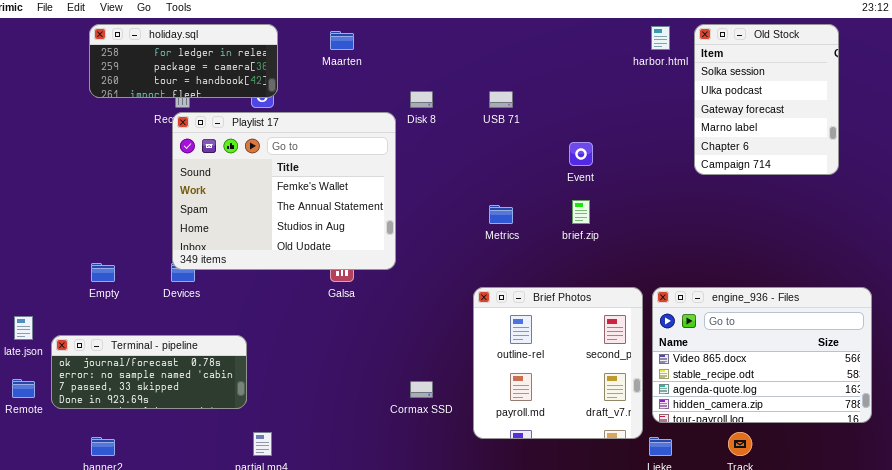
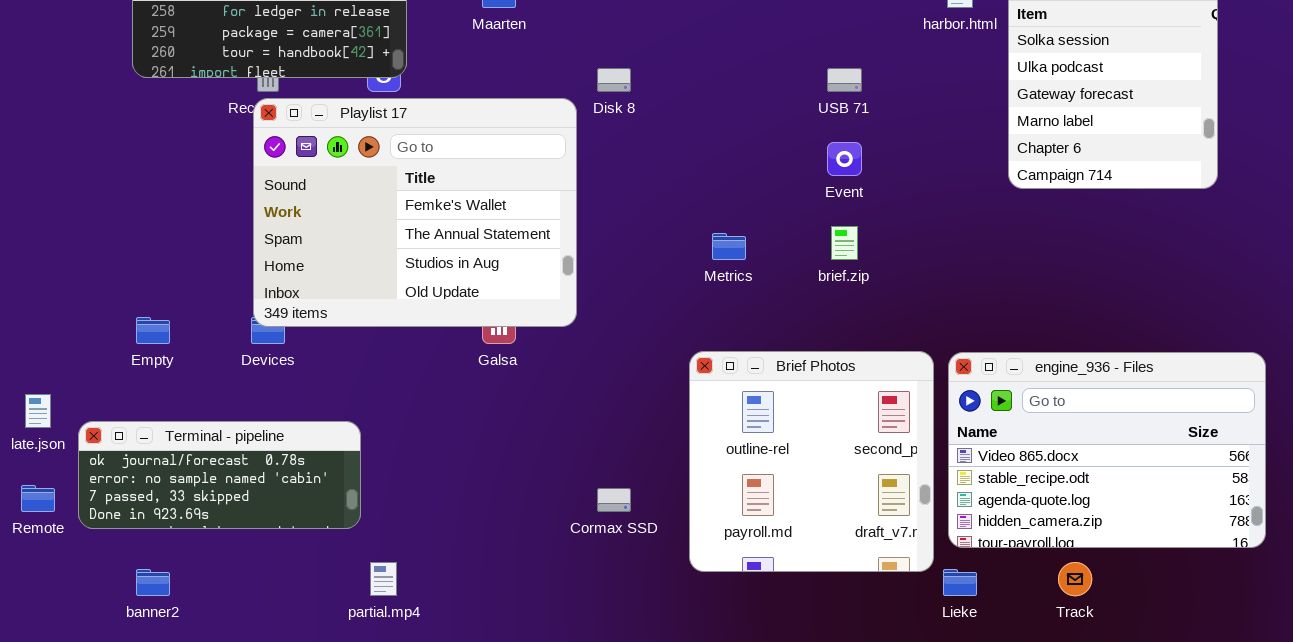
USB 71: [489,91,513,108] -> [827,68,862,92], moved

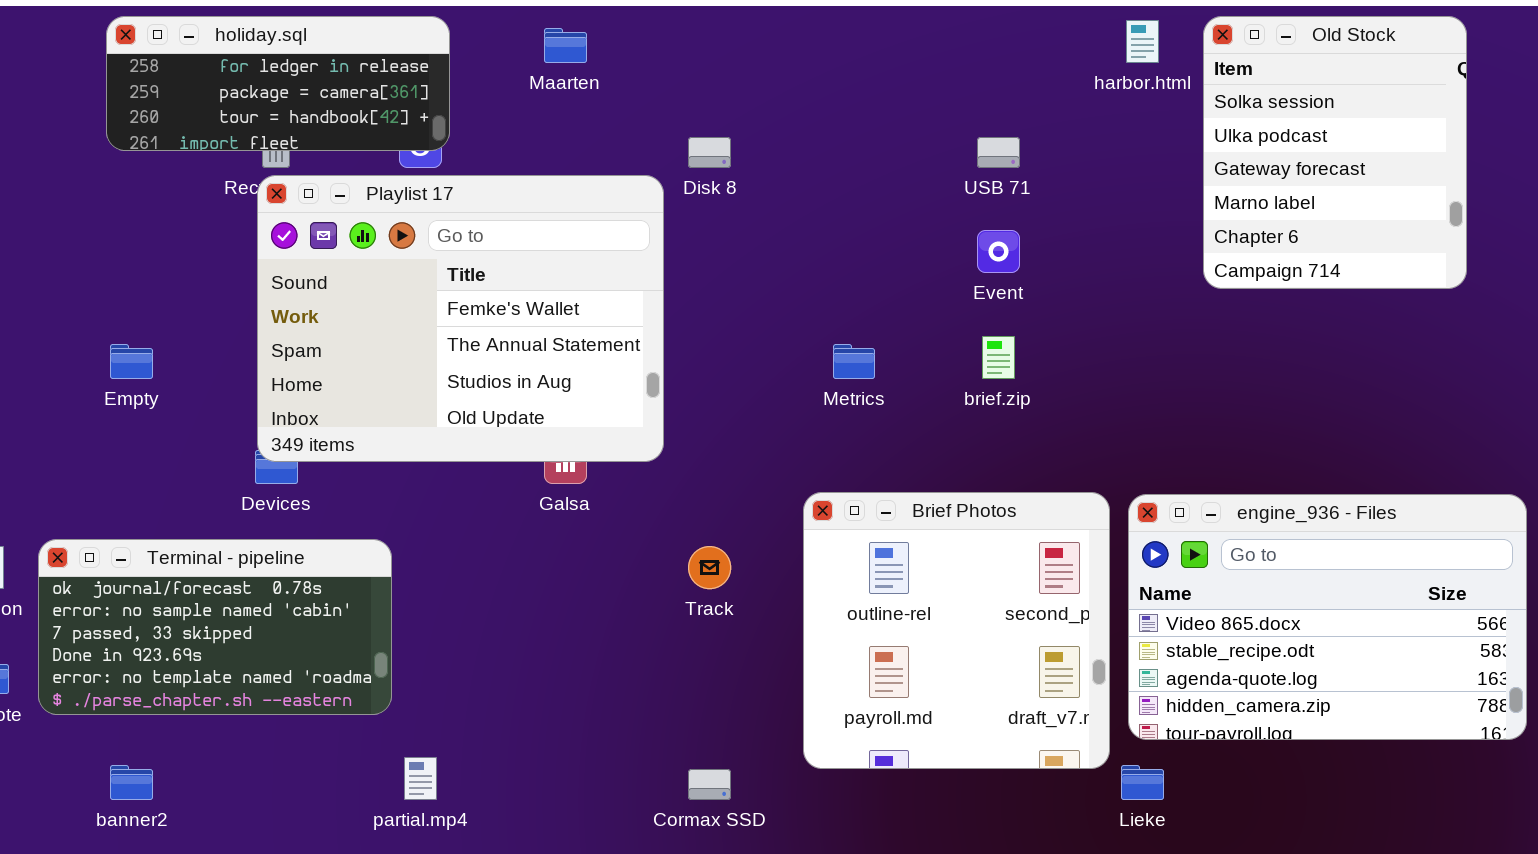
Empty: [136,317,170,344] -> [110,344,153,379], moved
Terminal - pipeline: [78,421,361,529] -> [38,539,392,715], resized
Cormax SSD: [597,488,631,512] -> [688,769,731,800], moved
Track: [1058,562,1092,596] -> [688,546,731,589], moved

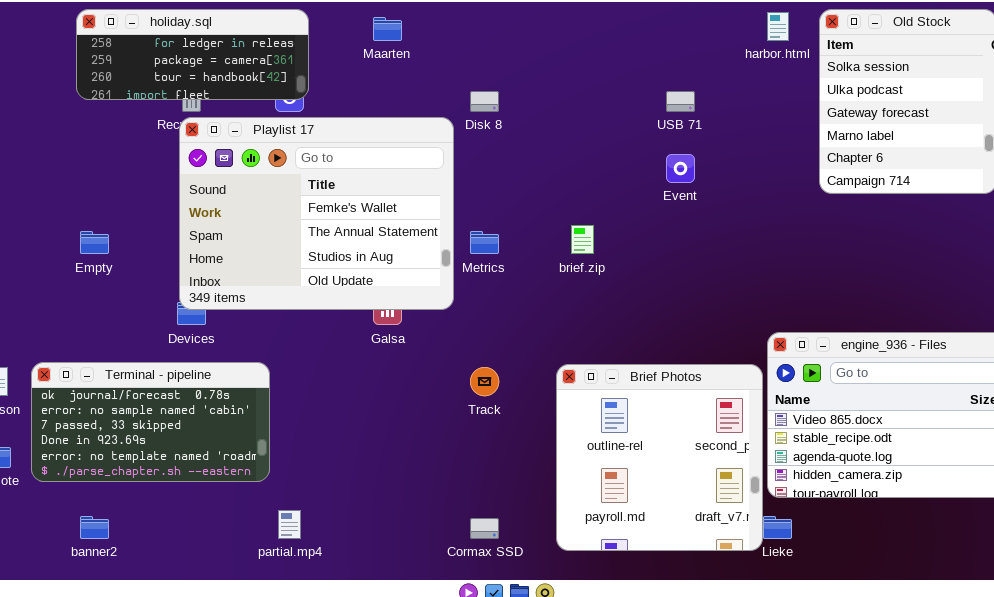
brief.zip: [982,336,1015,379] -> [571,225,594,254], moved
Metrics: [833,344,875,379] -> [470,231,499,254], moved
Brief Photos: [803,492,1110,769] -> [556,364,763,551], moved

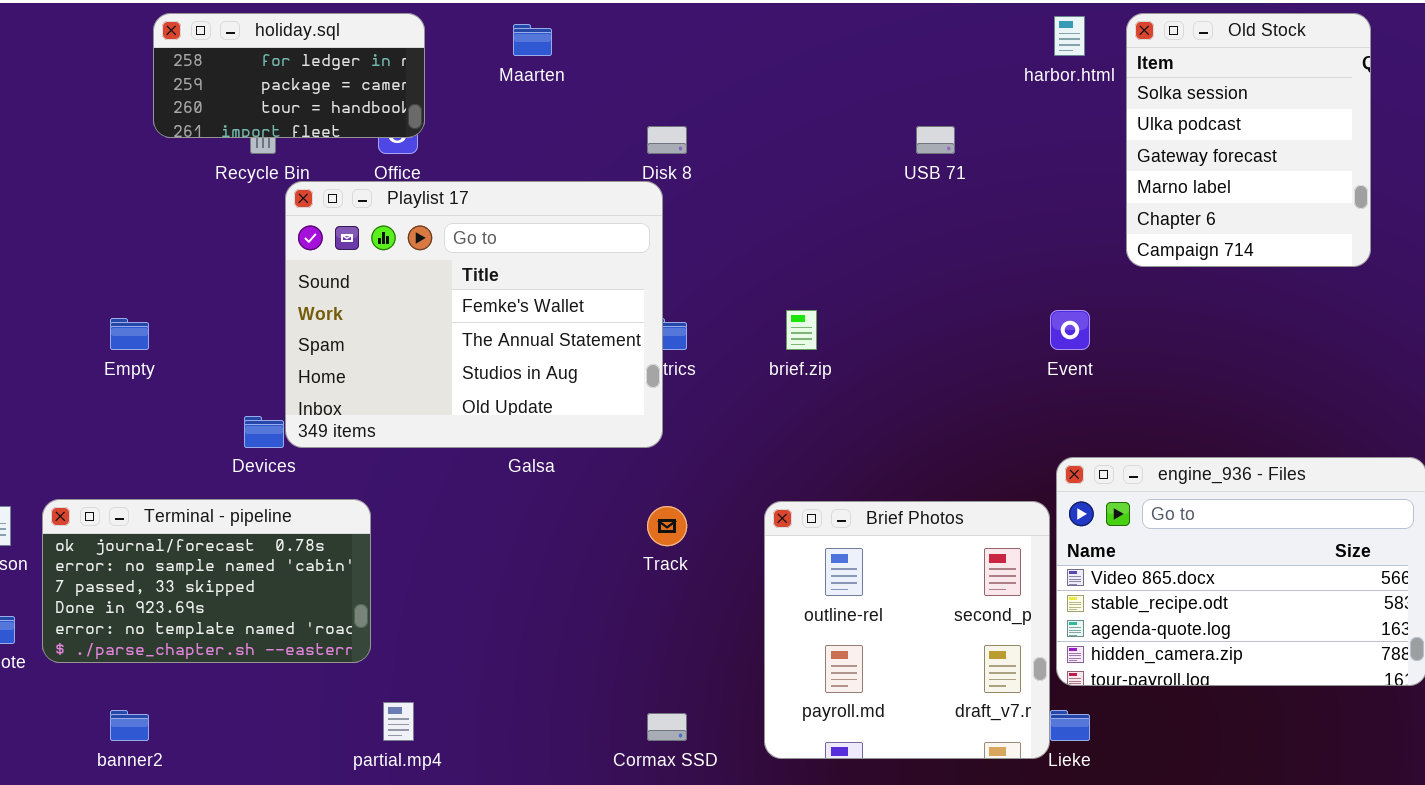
holiday.sql: [76,9,309,100] -> [153,13,425,138], resized
Playlist 17: [179,117,454,310] -> [285,181,663,448], moved
Event: [666,154,695,183] -> [1050,310,1090,350], moved

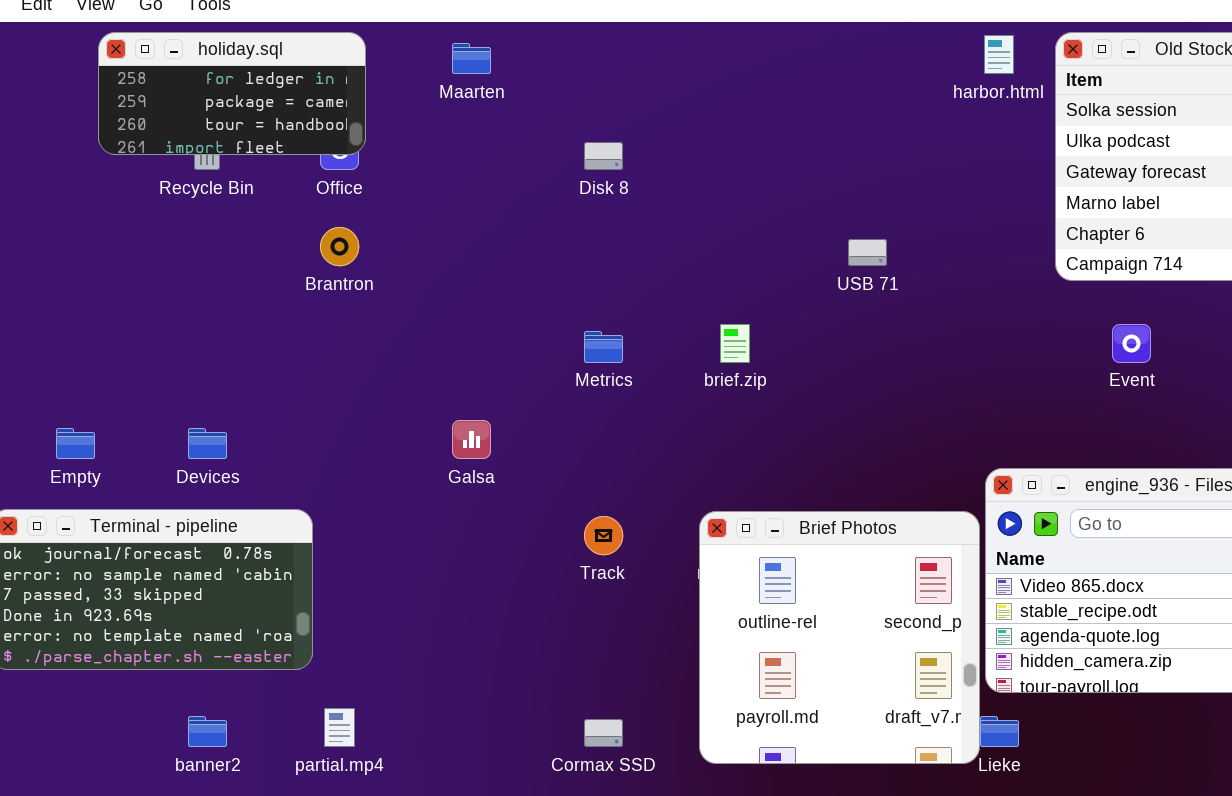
USB 71: [916,126,955,154] -> [848,239,887,266], moved
Playlist 17: [285,181,663,448] -> none, closed
Event: [1050,310,1090,350] -> [1112,324,1151,363], moved
Empty: [110,318,149,350] -> [56,428,95,459], moved
banner2: [110,710,149,741] -> [188,716,227,747], moved

